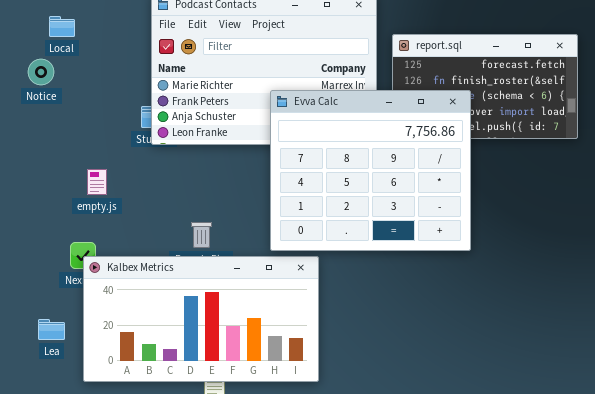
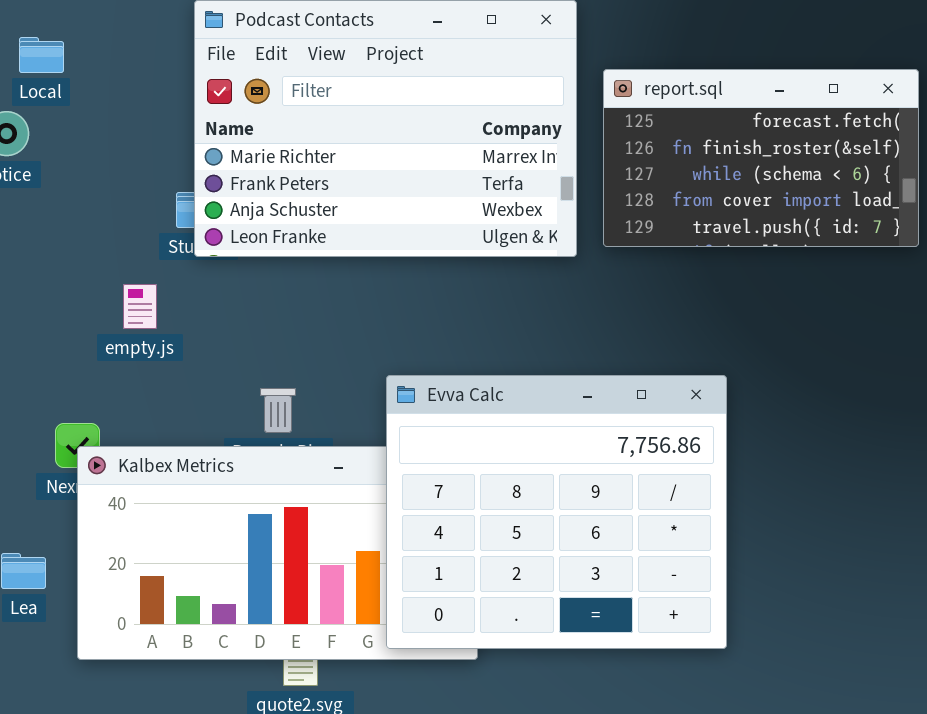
Evva Calc: [270,90,471,251] -> [386,375,727,649], moved
empty.js: [87,169,107,195] -> [123,284,157,329], moved

